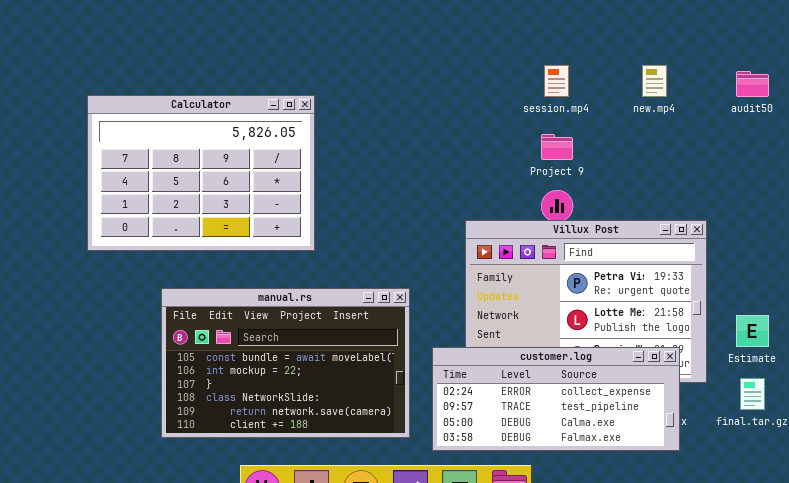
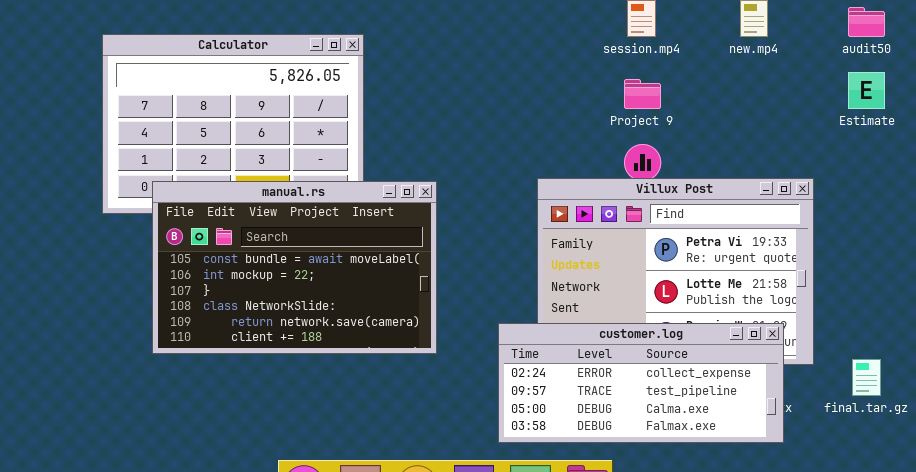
manual.rs: [161,288,410,438] -> [152,181,437,354], moved
Estimate: [736,315,769,347] -> [848,72,885,109], moved

